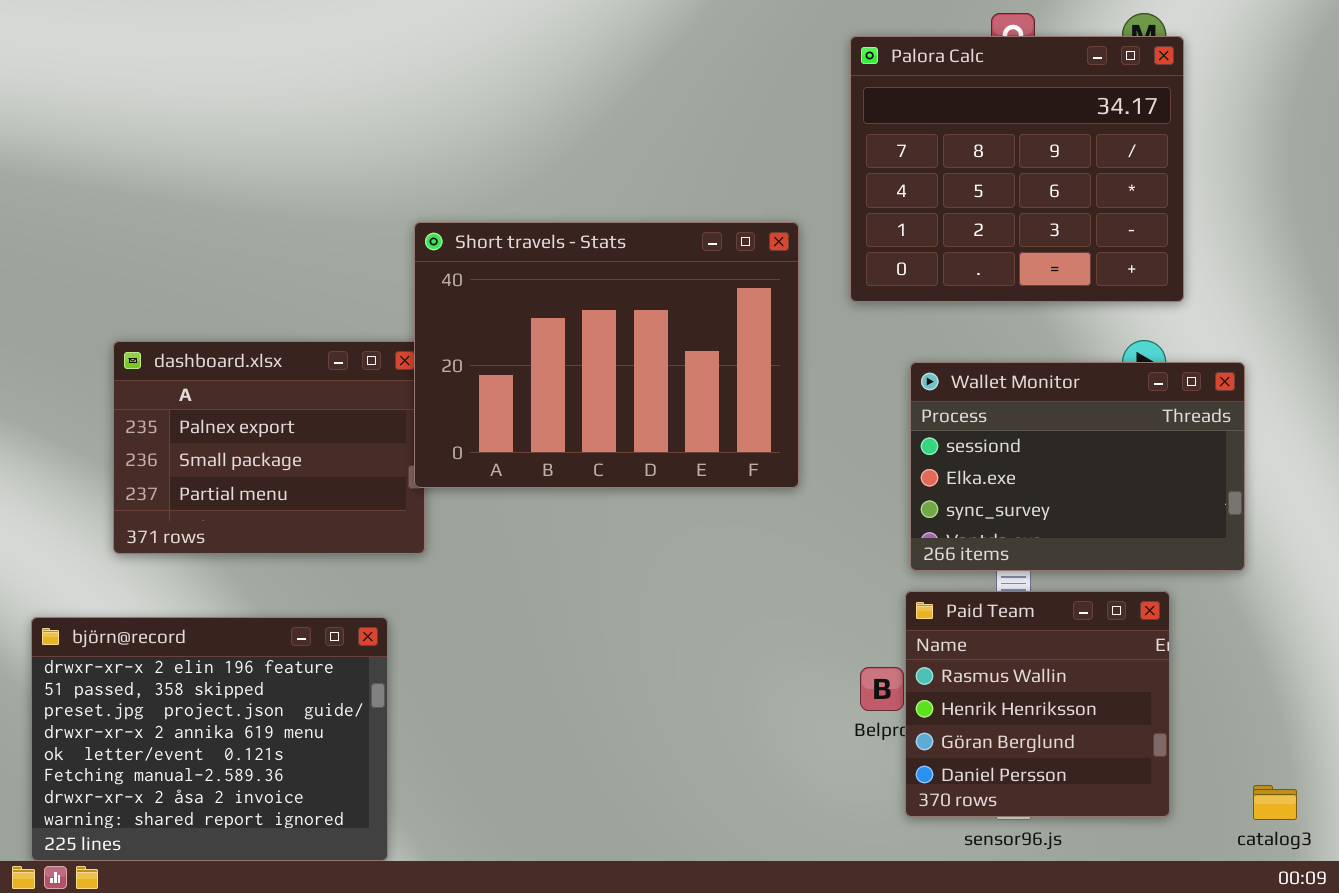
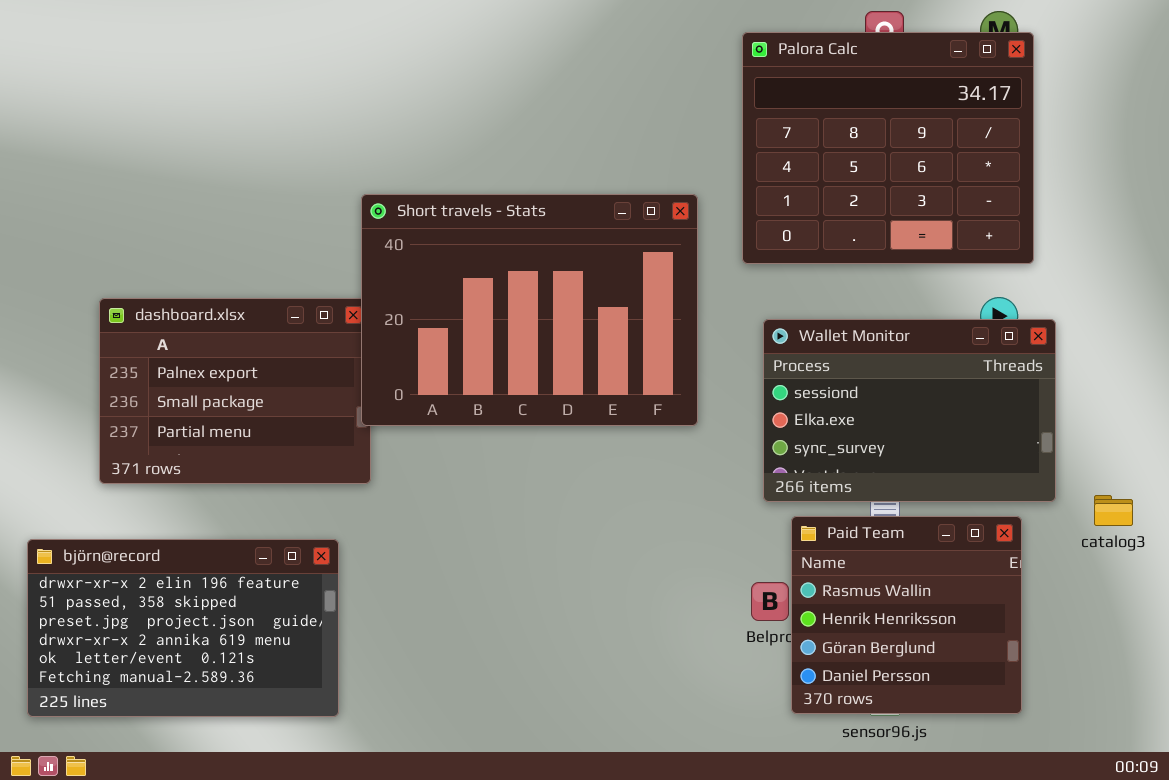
Wallet Monitor: [910,362,1245,571] -> [763,319,1056,502], moved
björn@record: [31,617,388,861] -> [27,539,339,717], resized
catalog3: [1253,785,1297,820] -> [1094,495,1133,526], moved

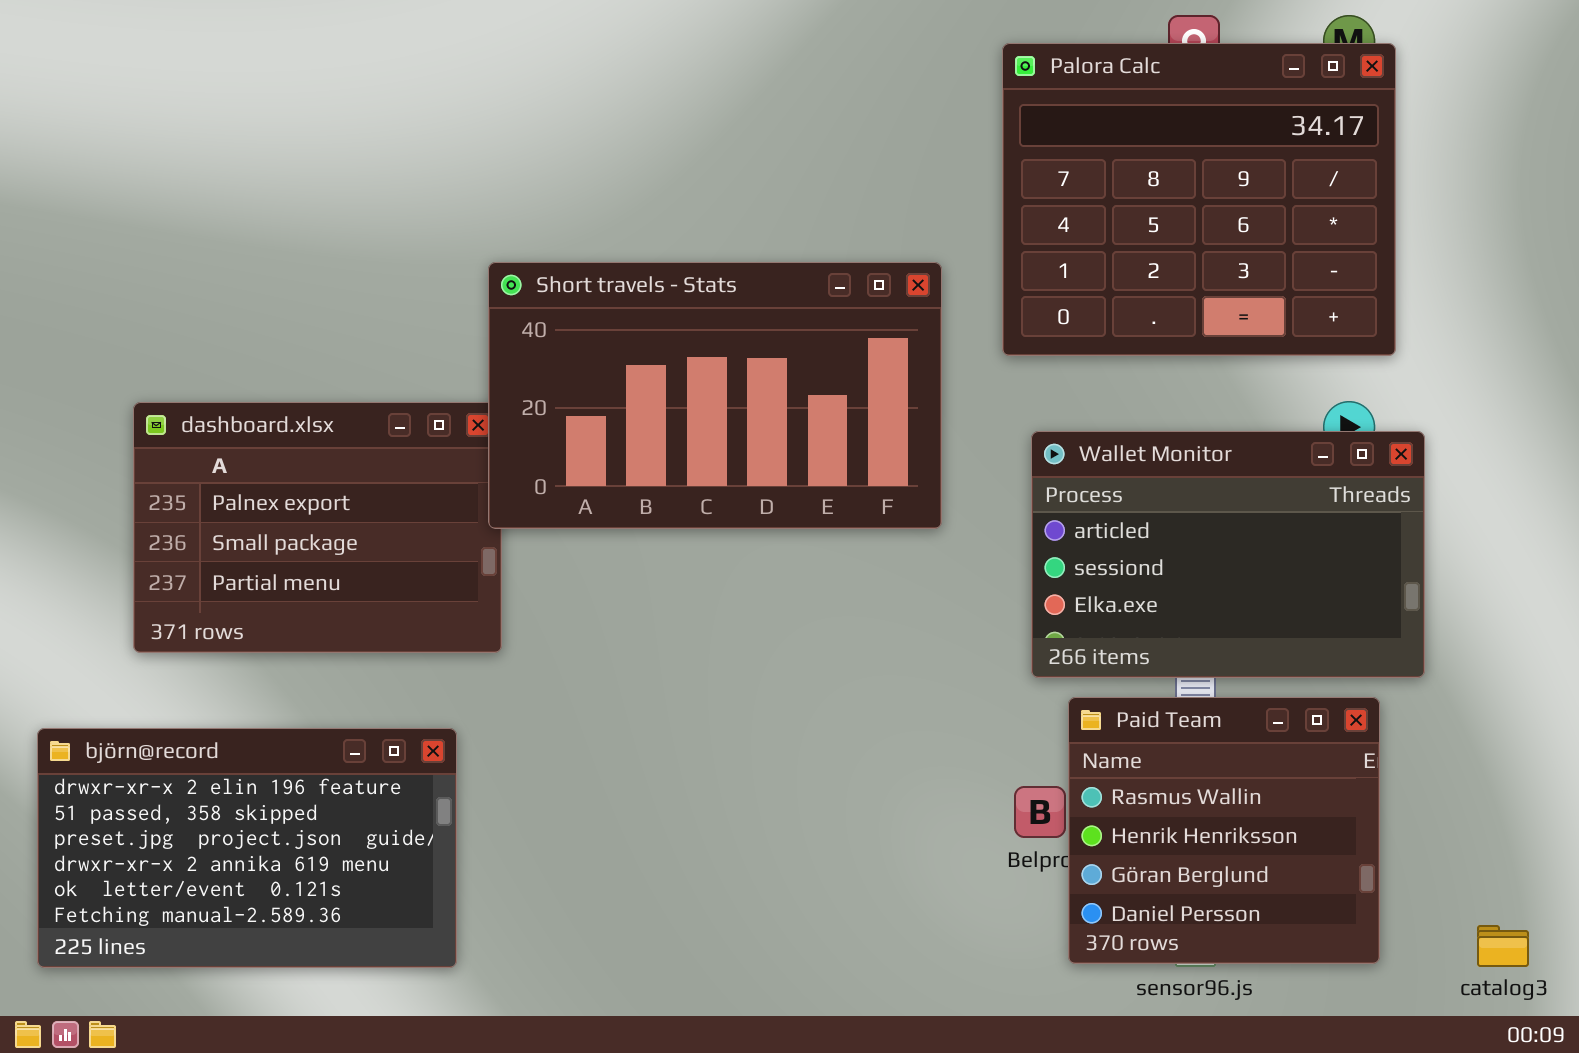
Short travels - Stats: [361,194,698,426] -> [488,262,942,529], resized
Wallet Monitor: [763,319,1056,502] -> [1031,431,1425,678], scrolled up 1 row
catalog3: [1094,495,1133,526] -> [1477,925,1529,967], moved

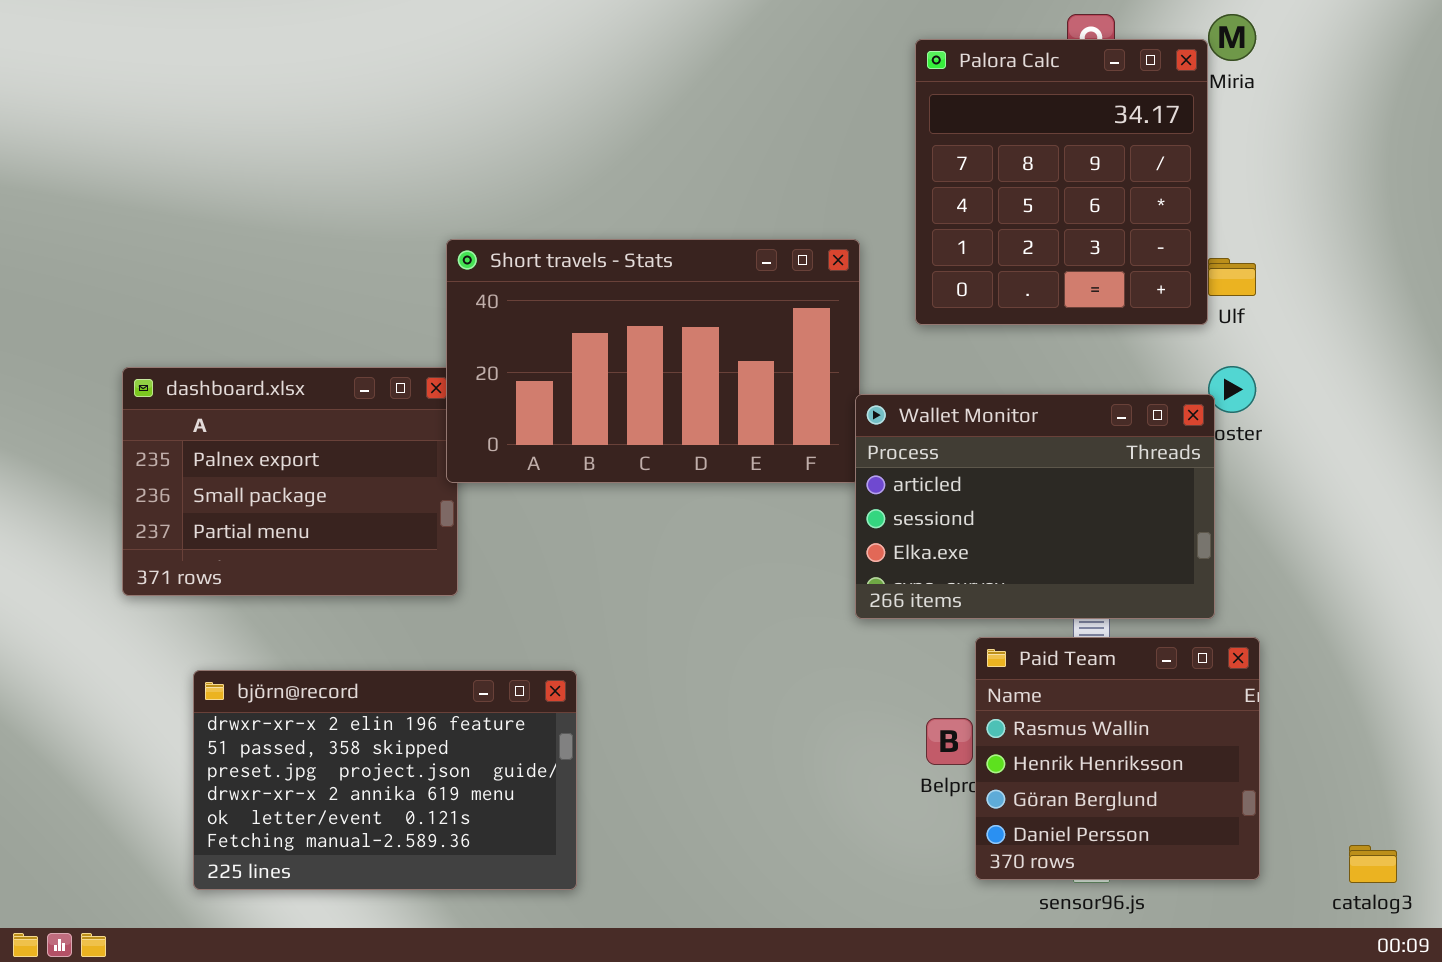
Palora Calc: [1002,43,1396,356] -> [915,39,1208,325], resized
Wallet Monitor: [1031,431,1425,678] -> [855,394,1215,619], moved
björn@record: [37,728,457,968] -> [193,670,577,890], moved

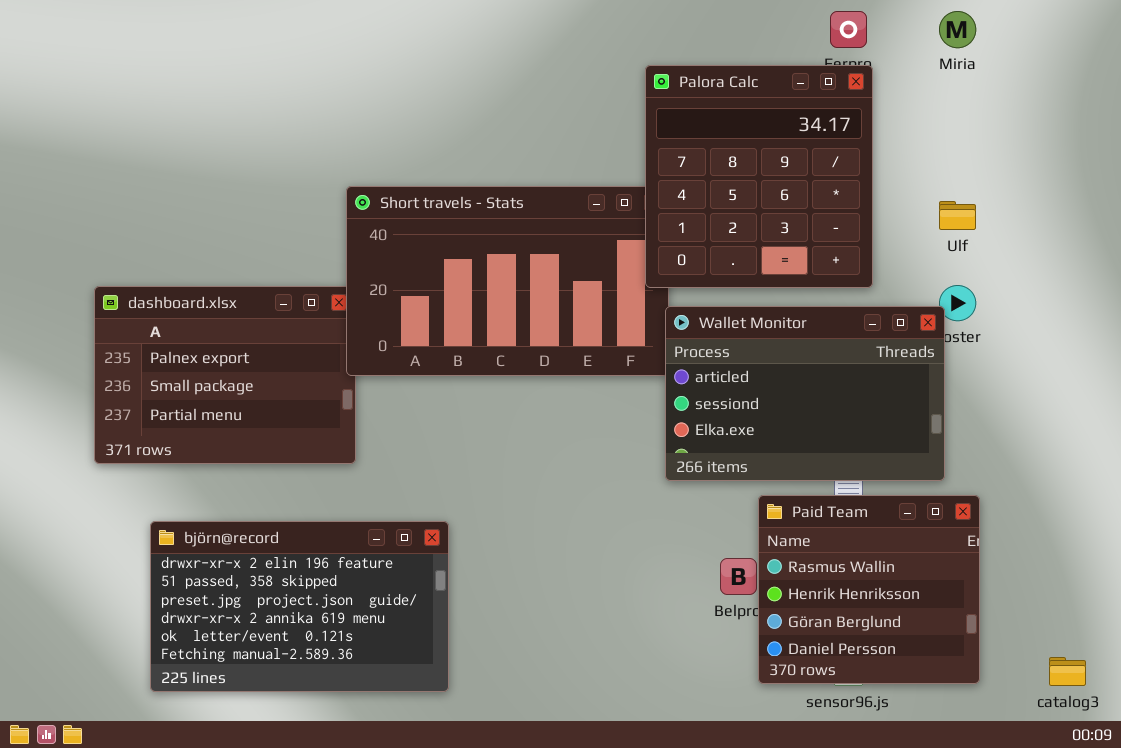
Palora Calc: [915,39,1208,325] -> [645,65,873,288], moved

